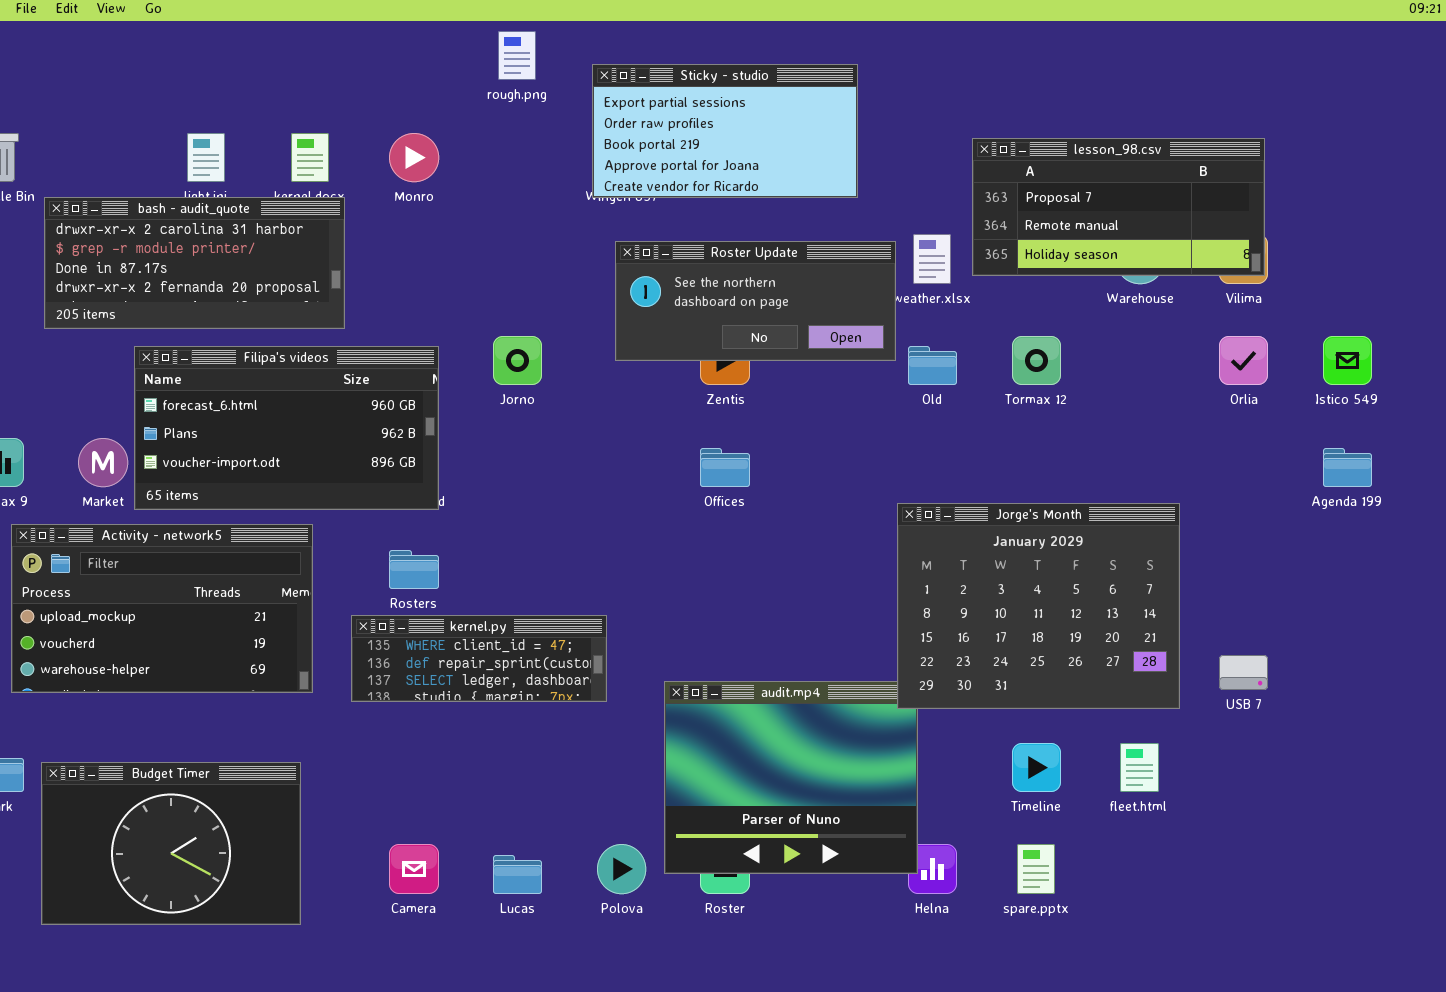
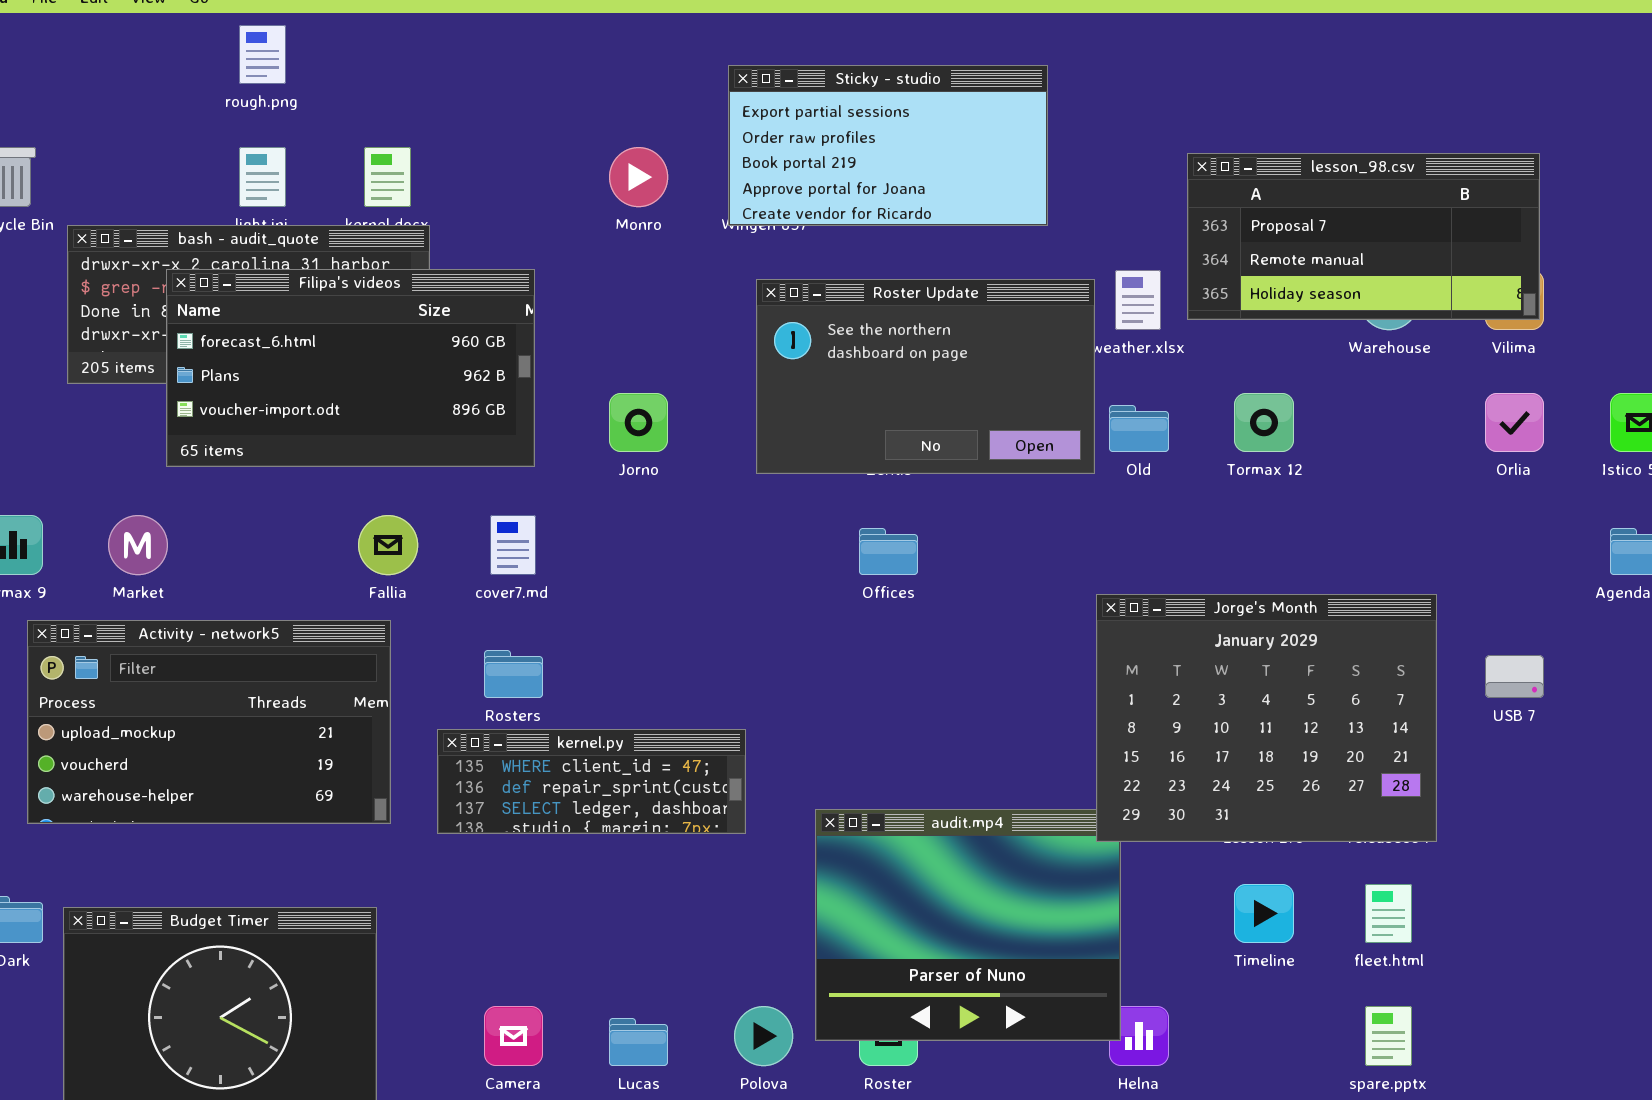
rough.png: [498,31,536,80] -> [239,25,286,84], moved
Monro: [389,133,439,182] -> [609,147,668,207], moved
Roster Update: [615,241,896,361] -> [756,279,1095,474], resized
Filipa's videos: [134,346,439,510] -> [166,269,535,467], moved
USB 7: [1219,655,1268,690] -> [1485,655,1544,698], moved
spare.pptx: [1017,844,1055,894] -> [1365,1006,1412,1066], moved

